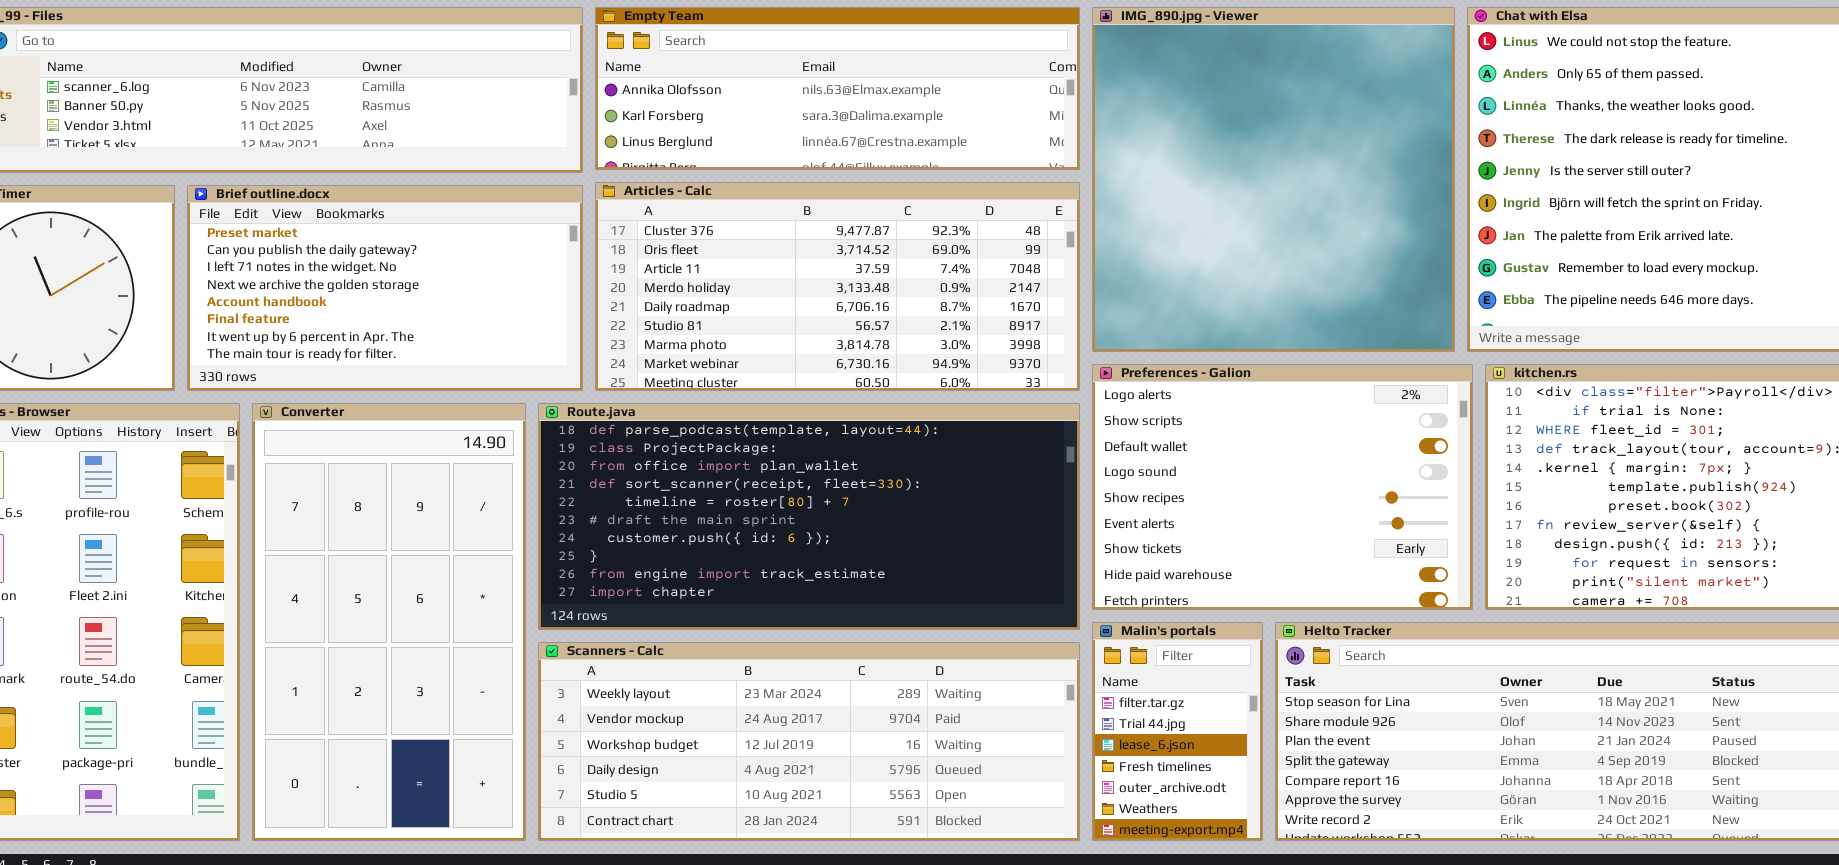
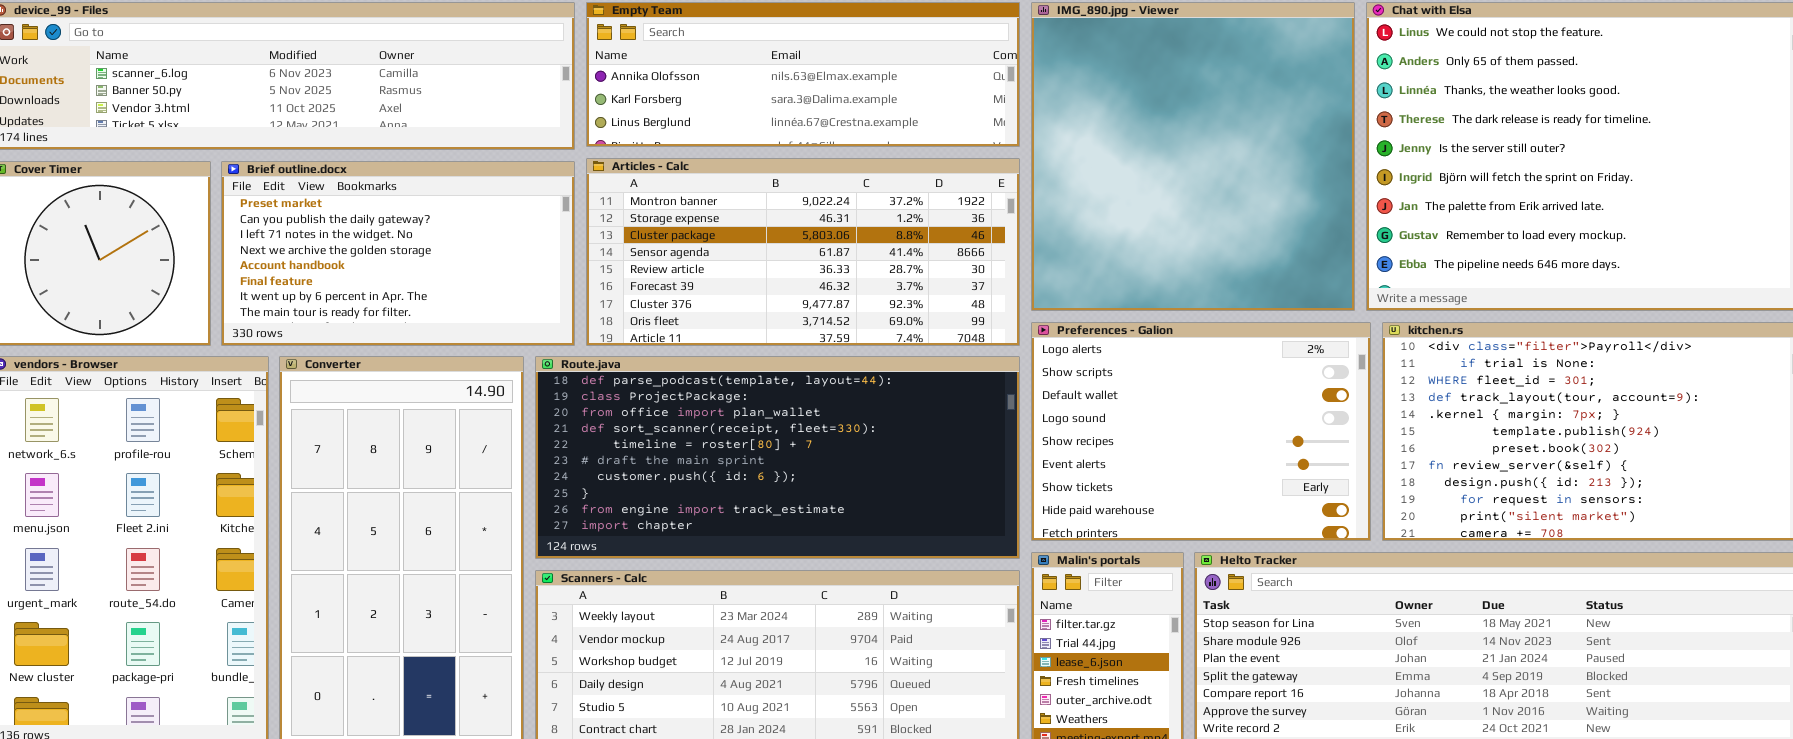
Articles - Calc: [595,182,1080,391] -> [586,158,1020,346], scrolled up 6 rows

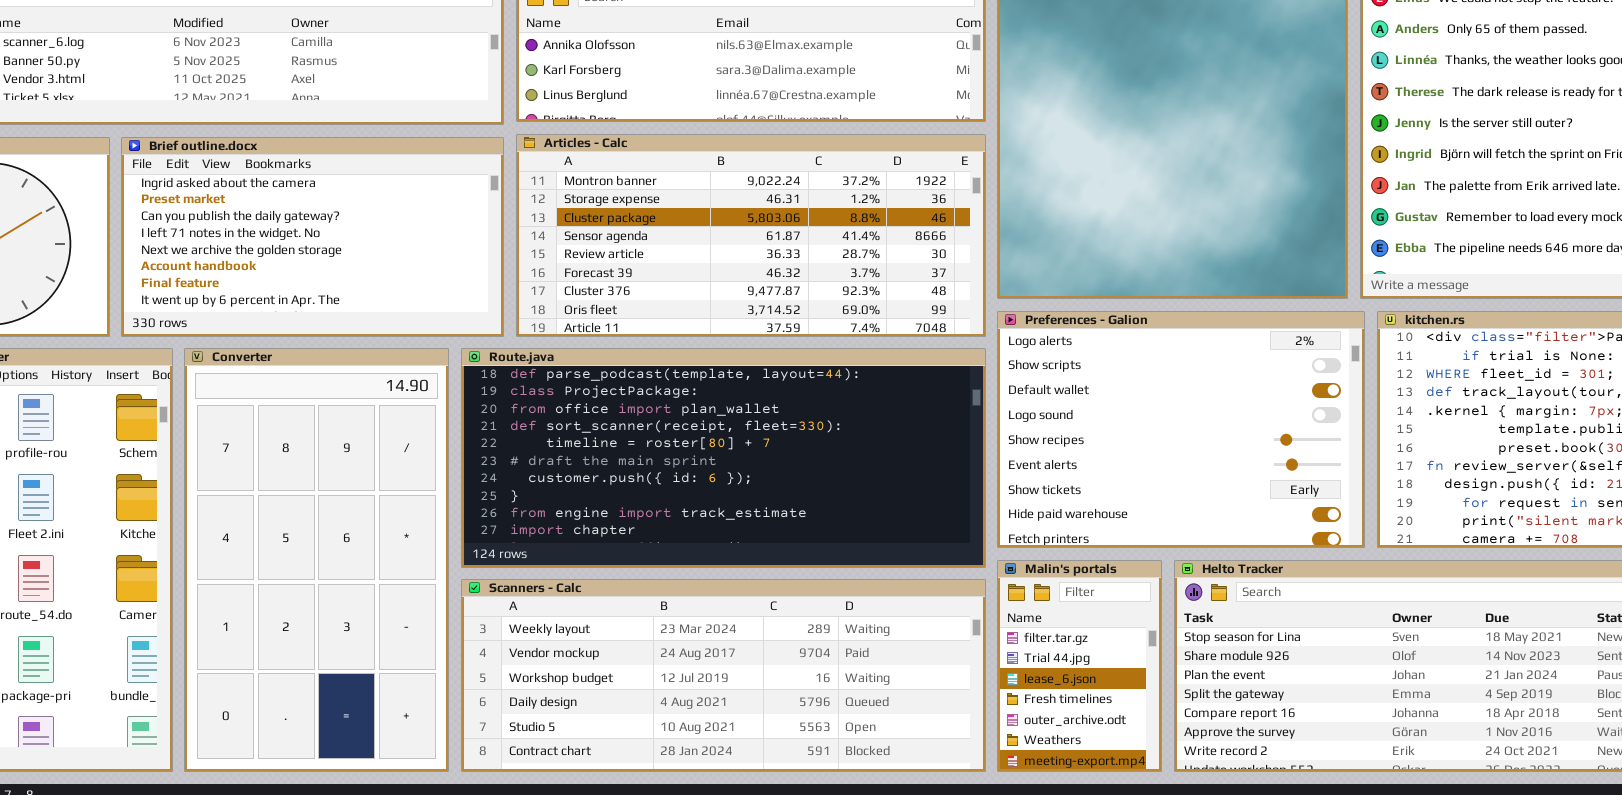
Brief outline.docx: [221,161,575,346] -> [121,137,504,337], scrolled up 1 row

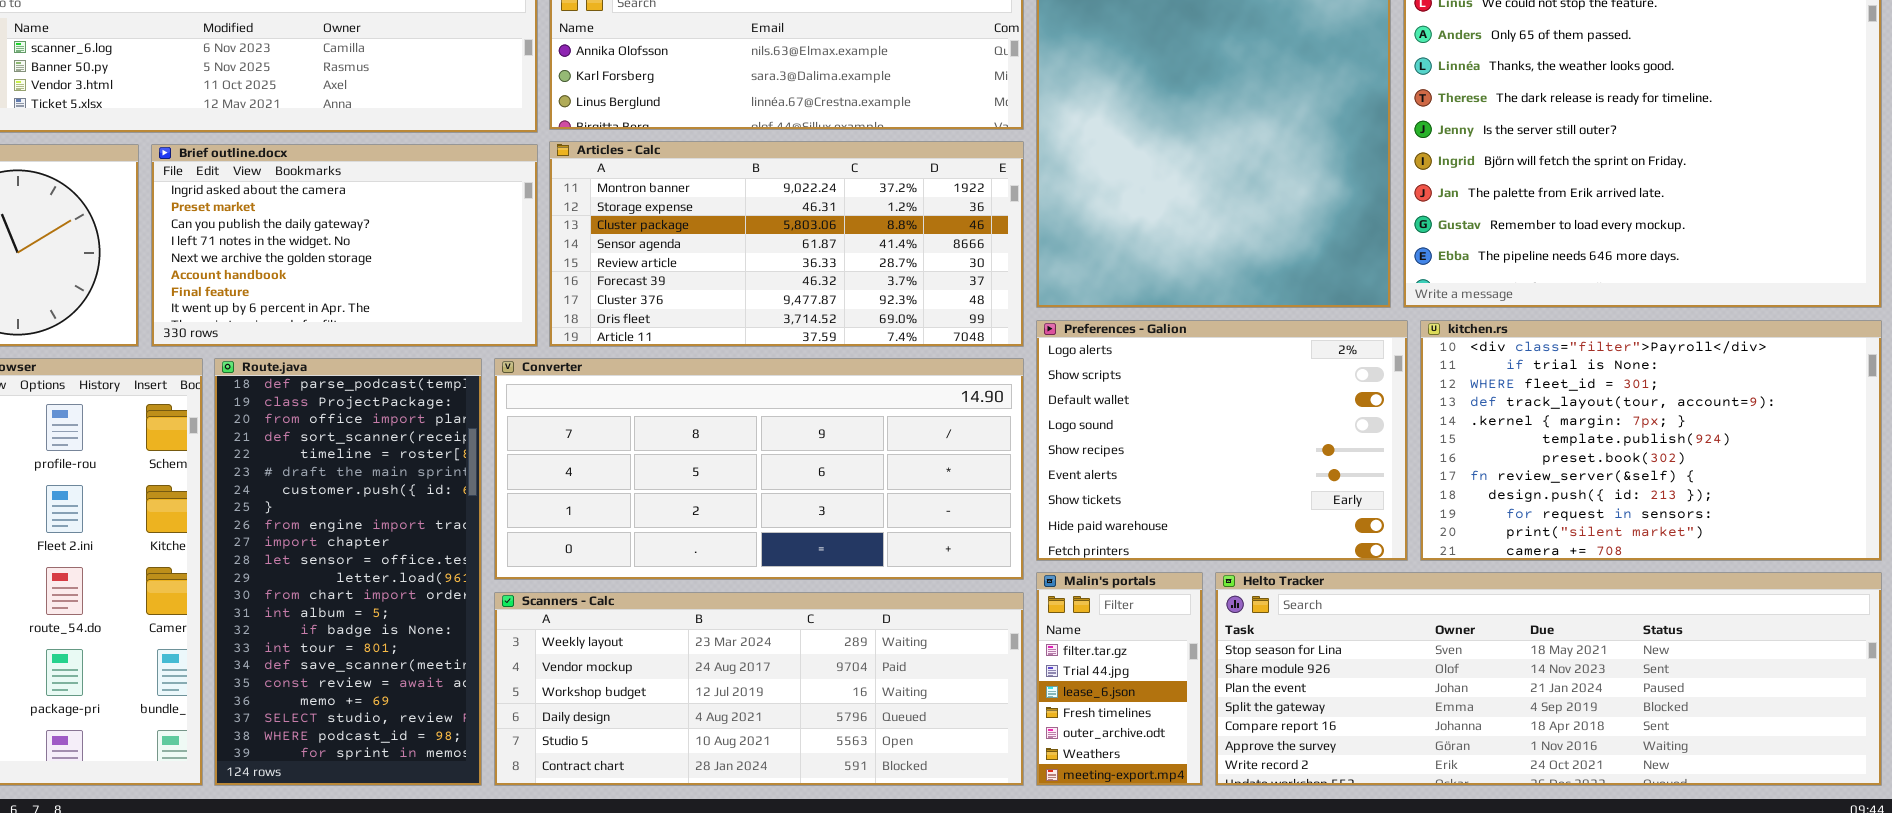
Converter: [184,348,449,772] -> [494,358,1024,580], moved, resized
Route.java: [461,348,986,568] -> [214,358,482,786], moved, resized

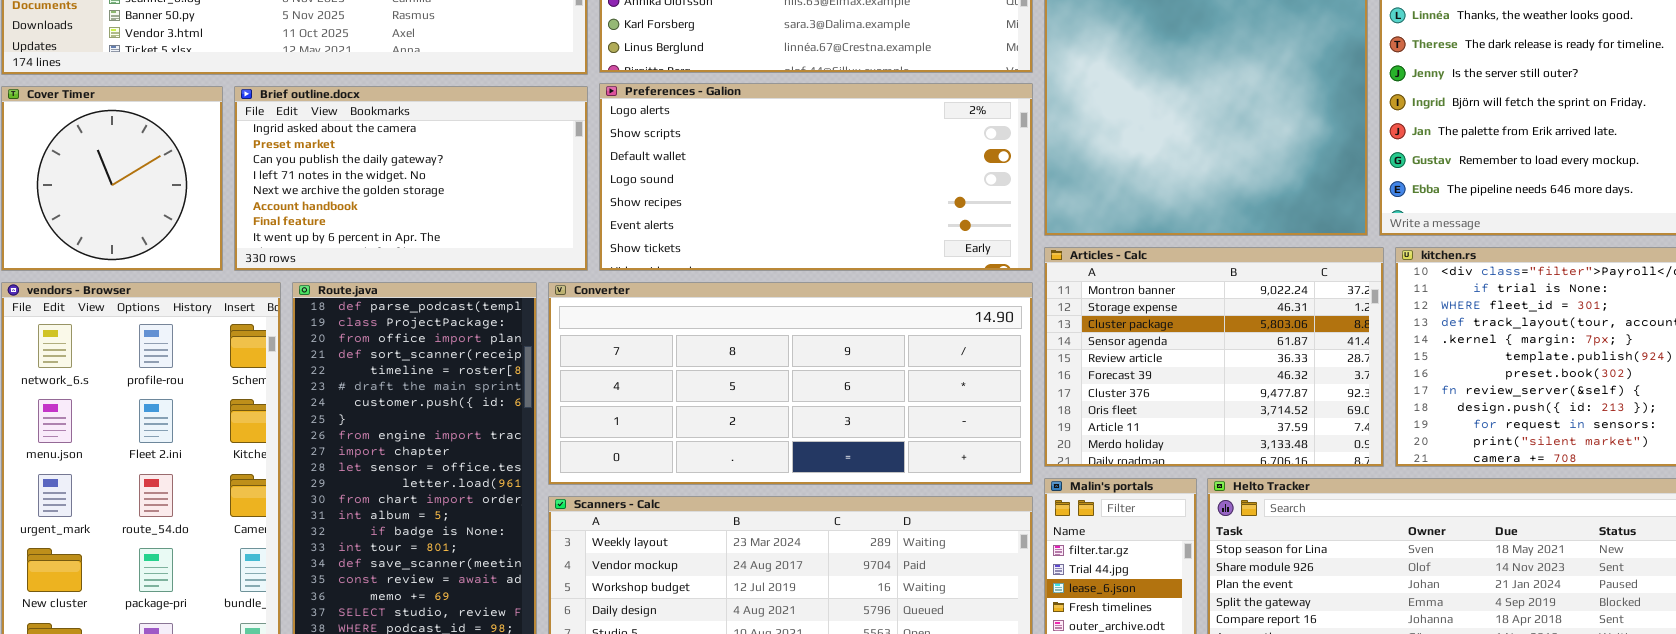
Articles - Calc: [549,141,1024,347] -> [1044,247,1384,467], moved, resized
Preferences - Galion: [1036,320,1408,561] -> [599,83,1033,271], moved, resized

